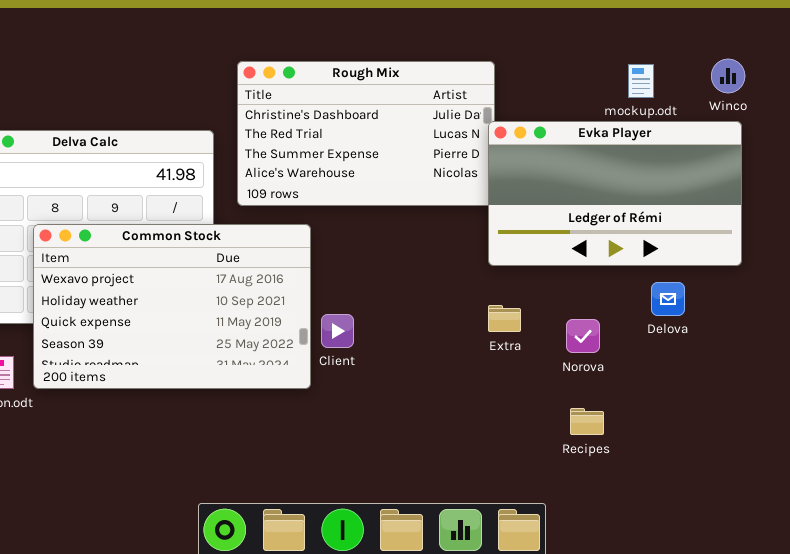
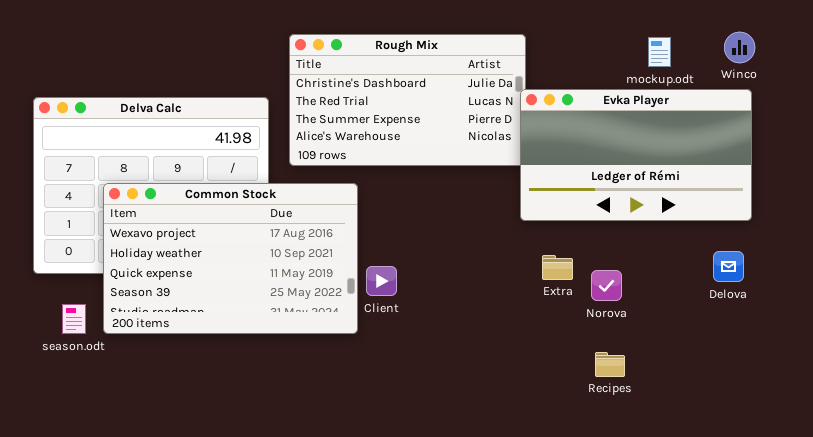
Delova: [651,282,685,316] -> [713,251,744,282], moved
Extra: [488,305,521,332] -> [542,255,573,280], moved

